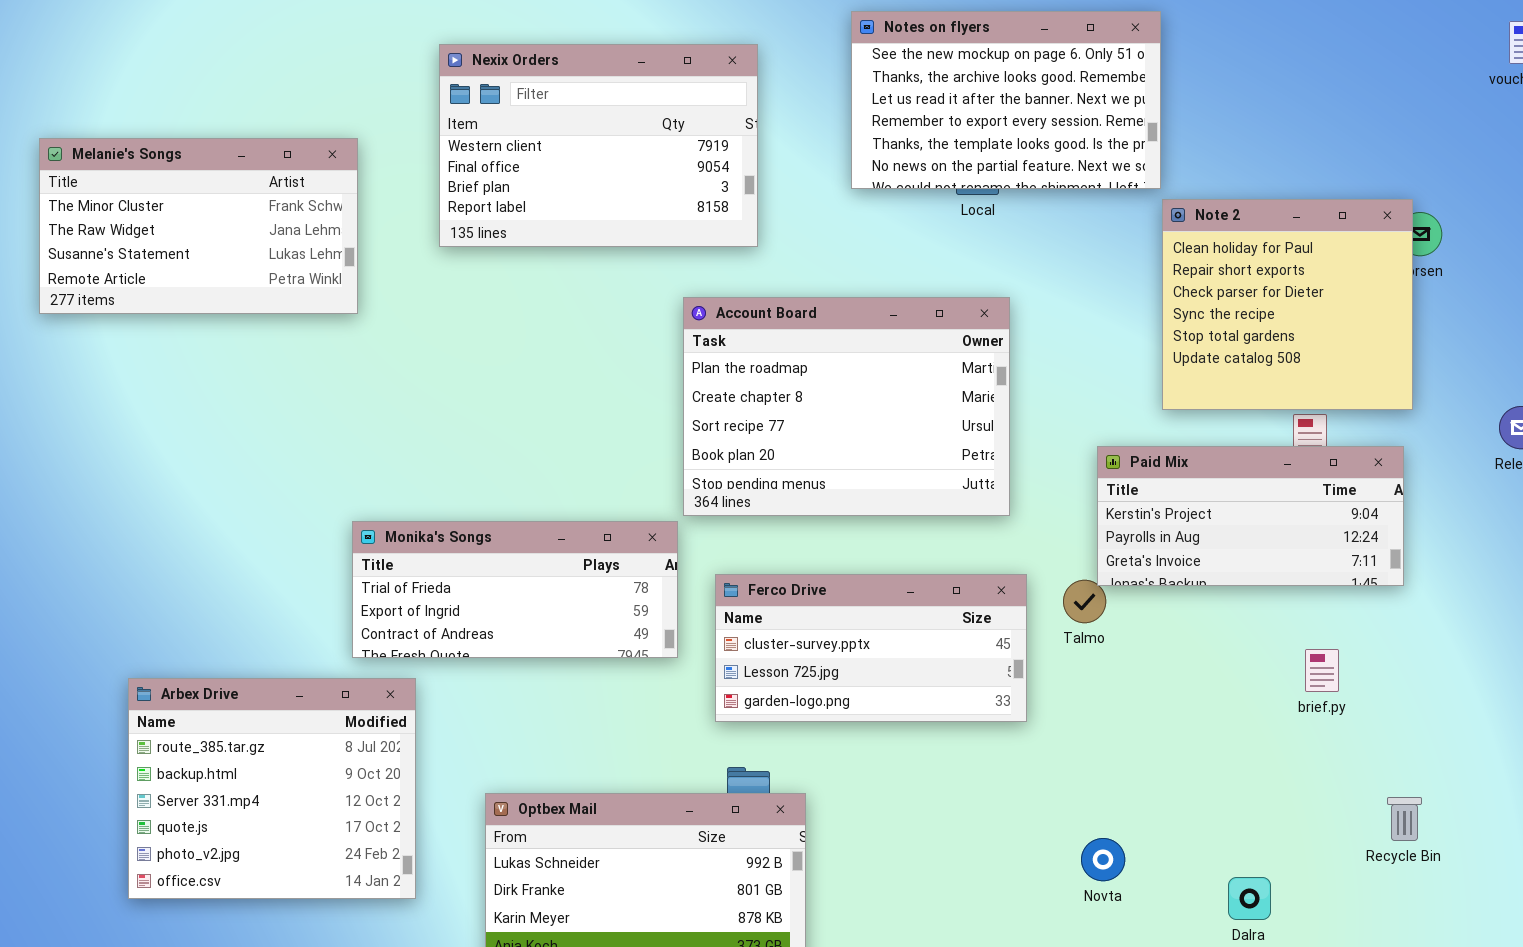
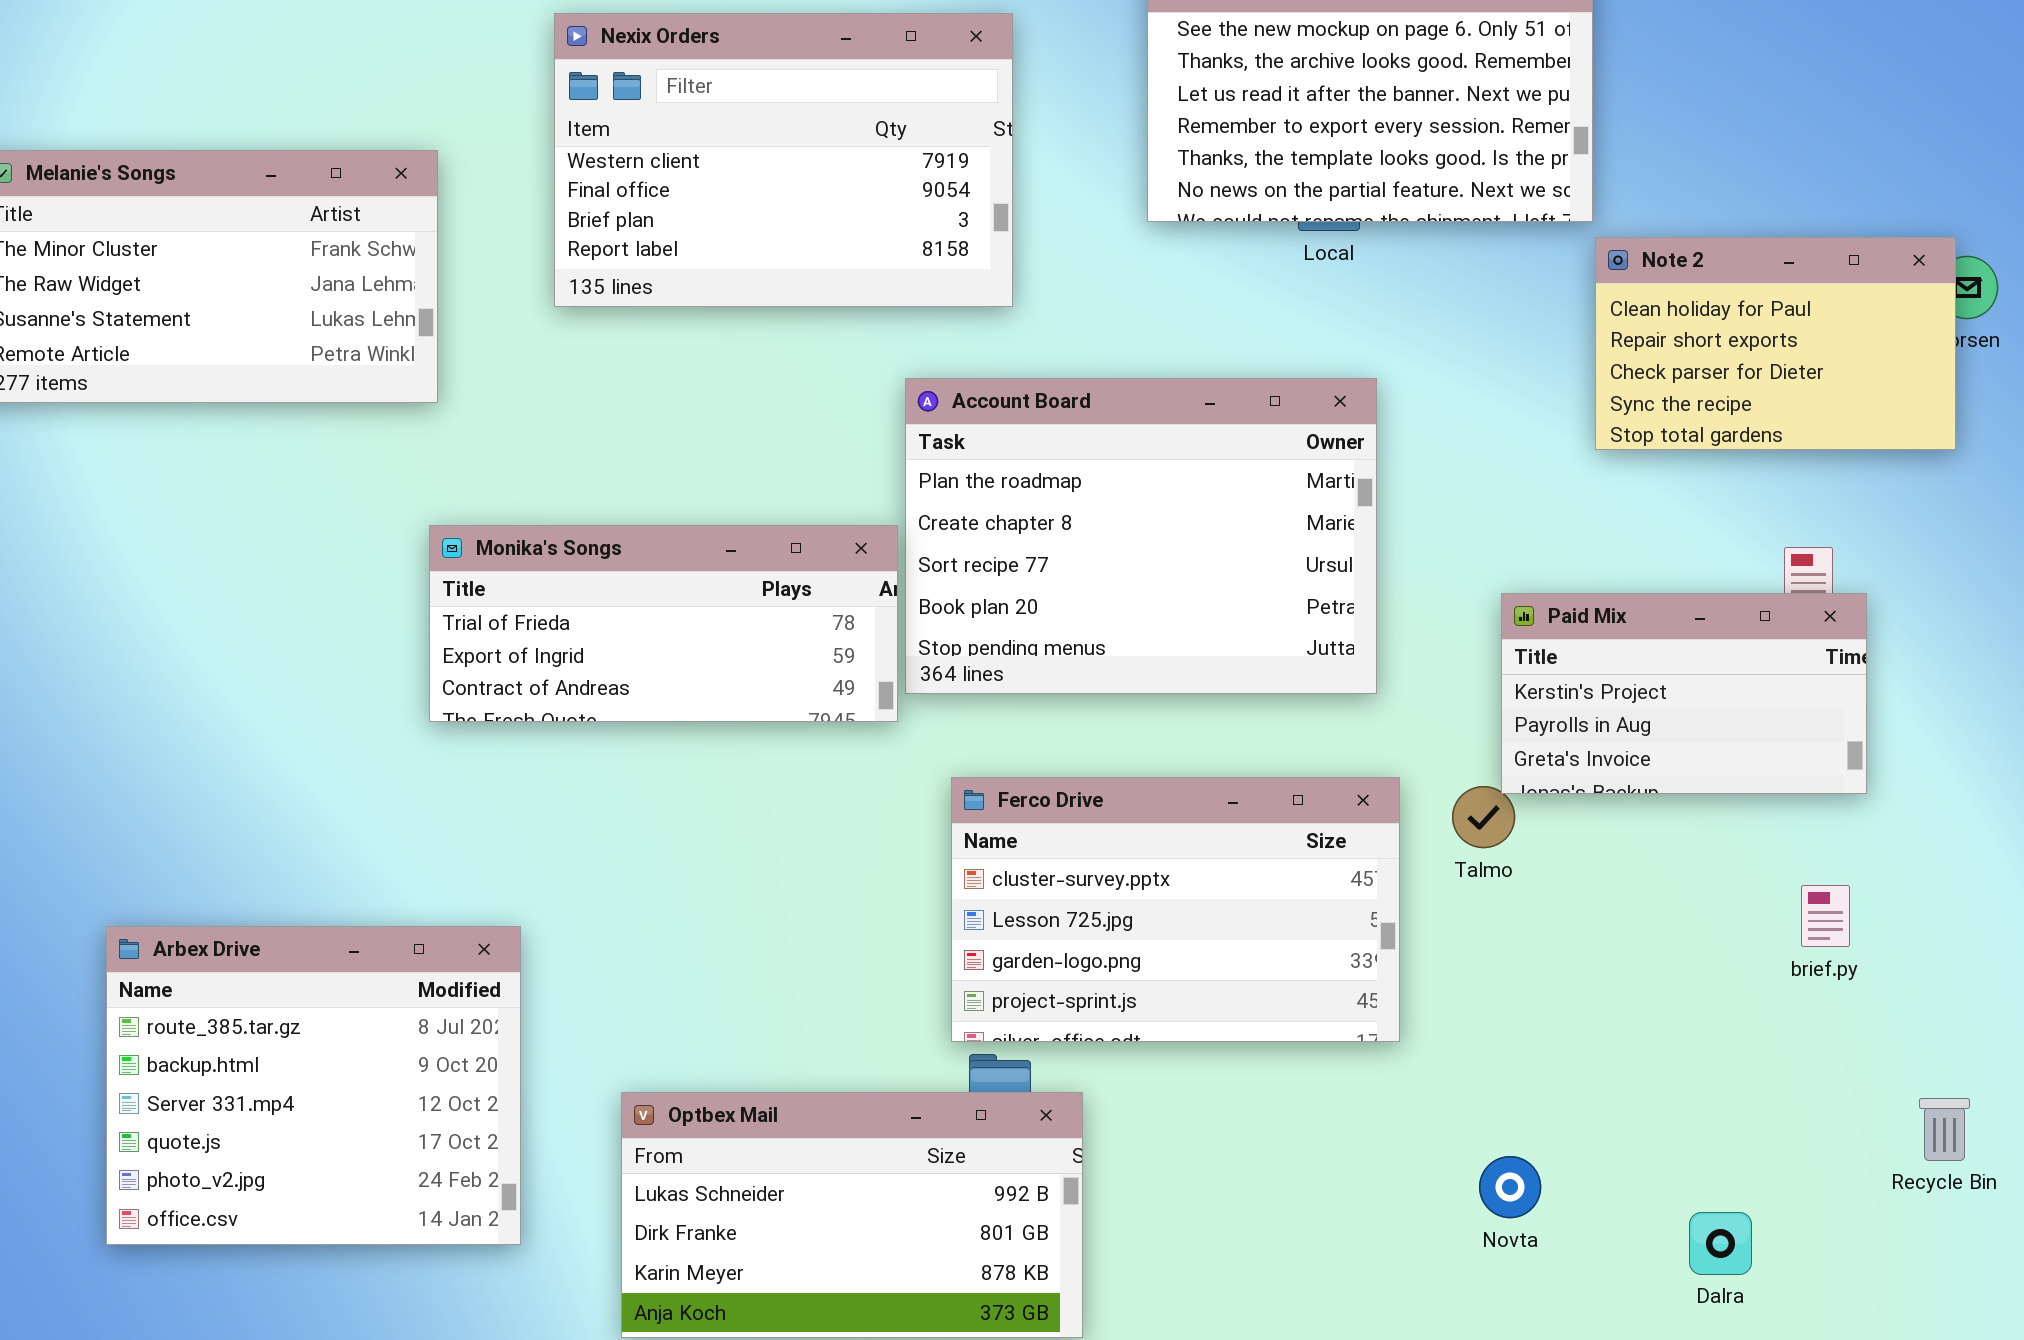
Note 2: [1162,199,1413,410] -> [1595,237,1956,450], resized
Paid Mix: [1097,446,1404,586] -> [1501,593,1867,794], resized
Monika's Songs: [352,521,678,658] -> [429,525,898,722], moved
Ferco Drive: [715,574,1027,722] -> [951,777,1400,1042], resized

